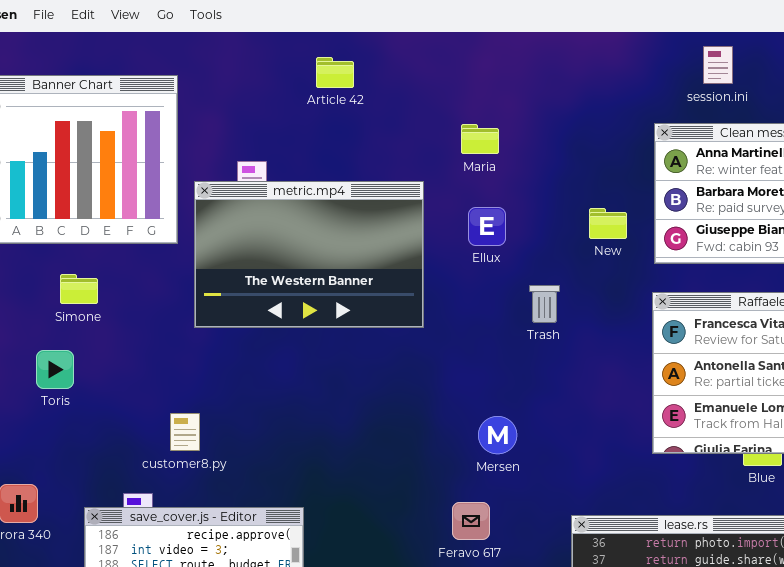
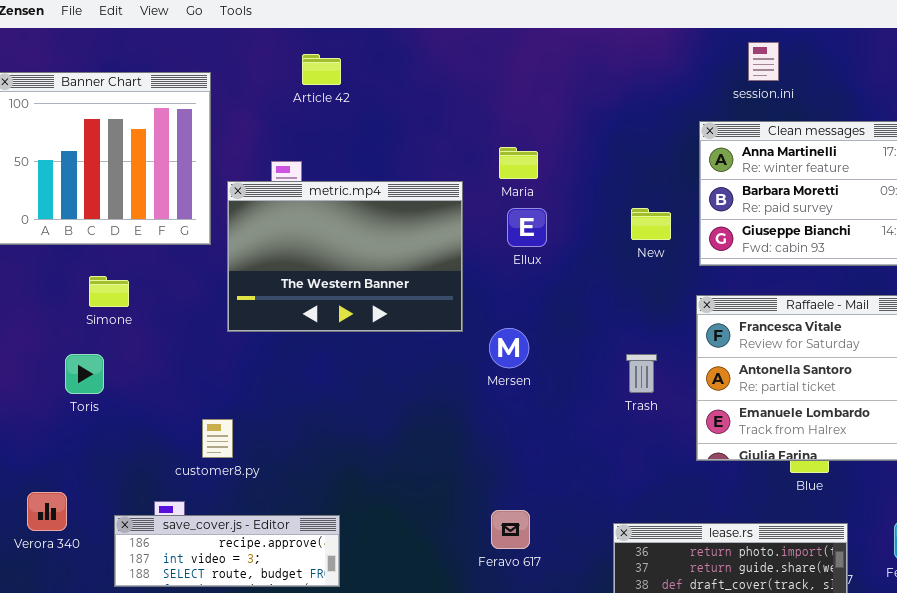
Article 42: [316,57,354,88] -> [302,54,341,85], moved
Maria: [461,124,499,154] -> [499,147,538,179], moved
Trash: [529,285,560,323] -> [626,354,657,393], moved
Mersen: [478,416,517,454] -> [489,328,529,368], moved

